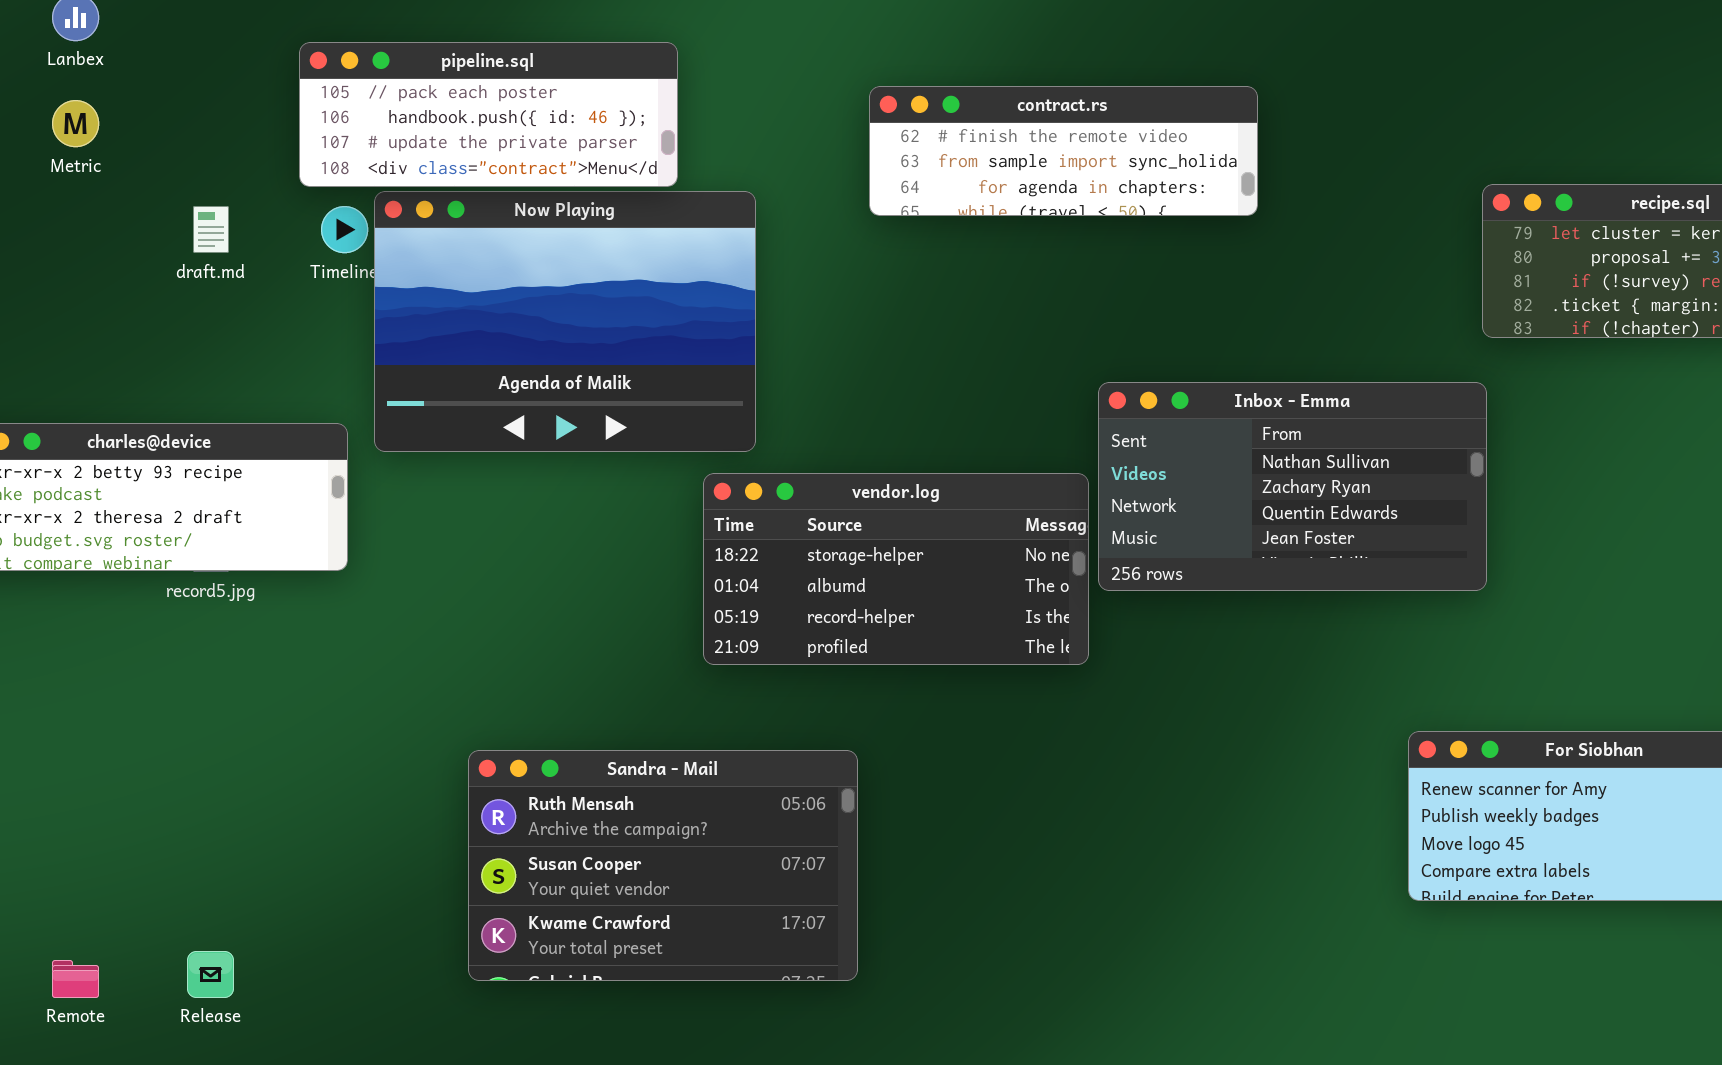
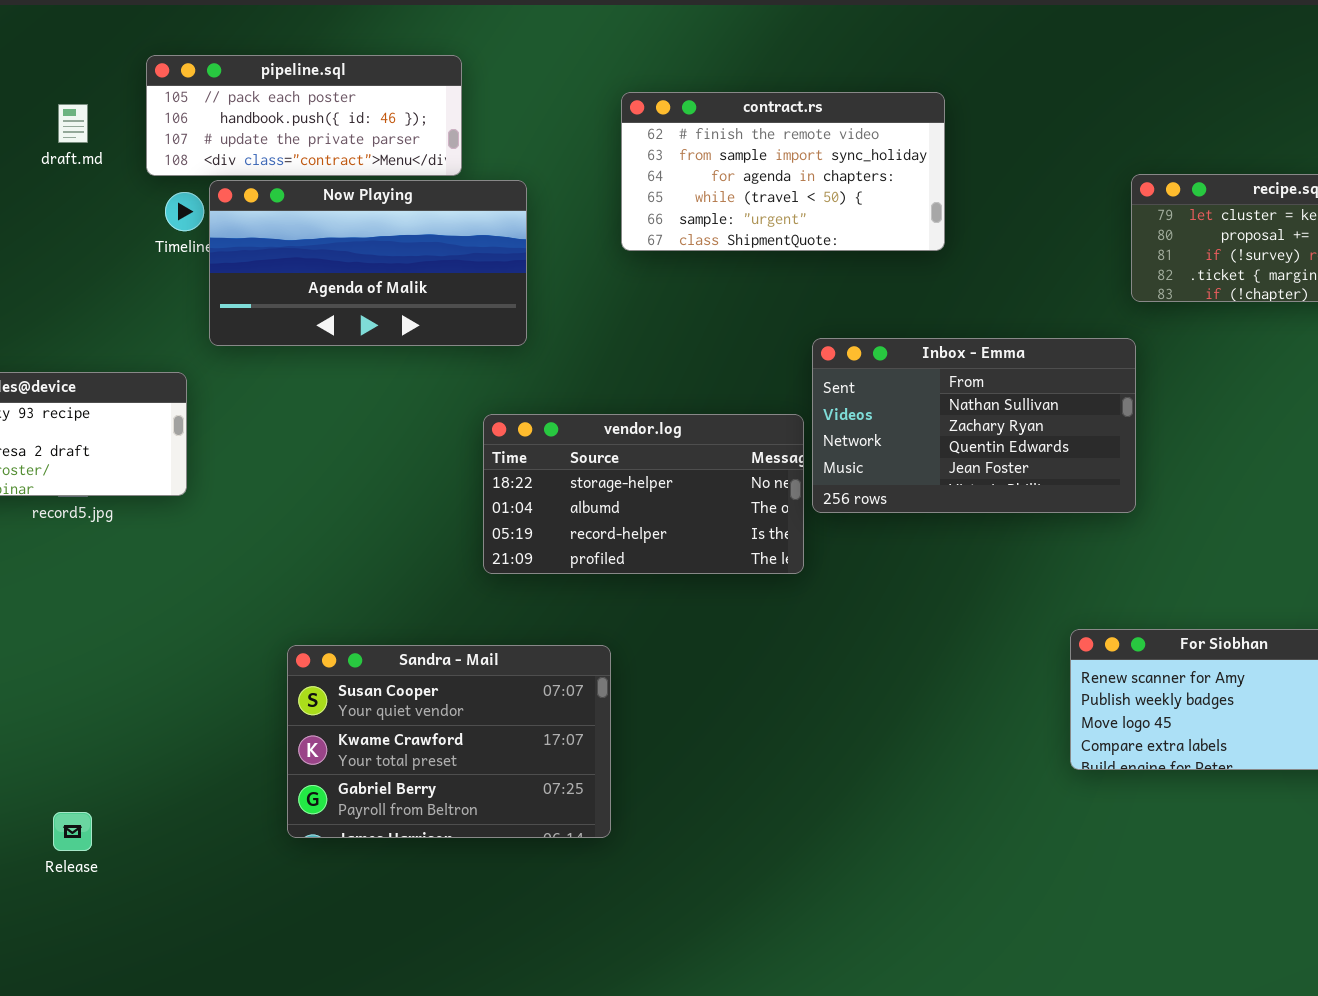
contract.rs: [869,86,1258,216] -> [621,92,945,251], resized
Now Playing: [374,191,756,452] -> [209,180,527,346], resized
draft.md: [193,206,229,253] -> [58,104,88,143], moved
Sandra - Mail: [468,750,858,981] -> [287,645,611,838], scrolled down 1 row

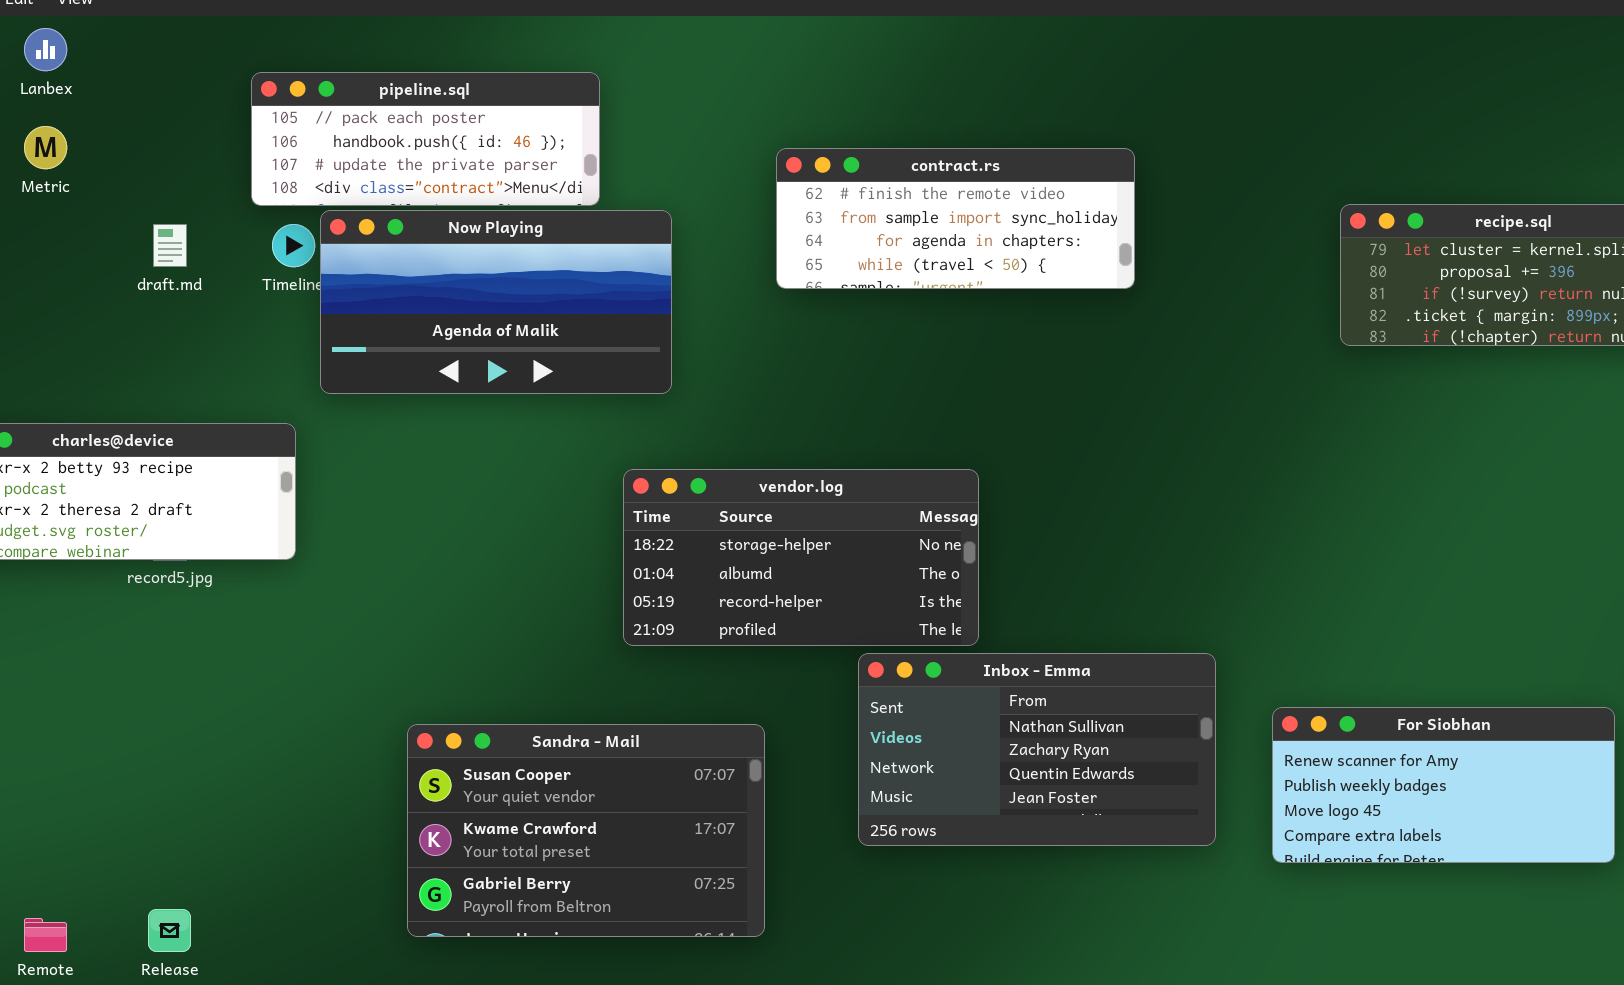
contract.rs: [621,92,945,251] -> [776,148,1135,289], resized
draft.md: [58,104,88,143] -> [153,224,187,267], moved
Inbox - Emma: [812,338,1136,513] -> [858,653,1216,846], moved

